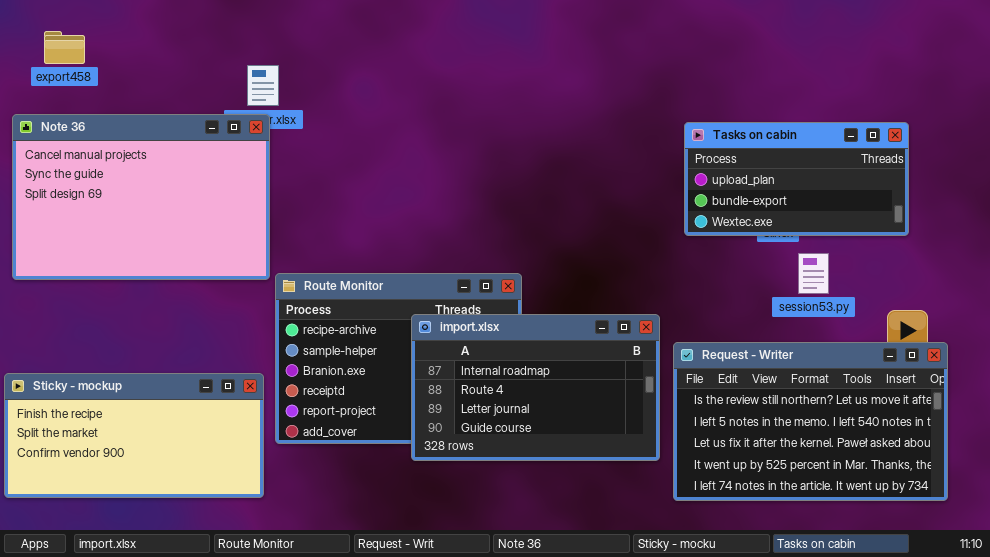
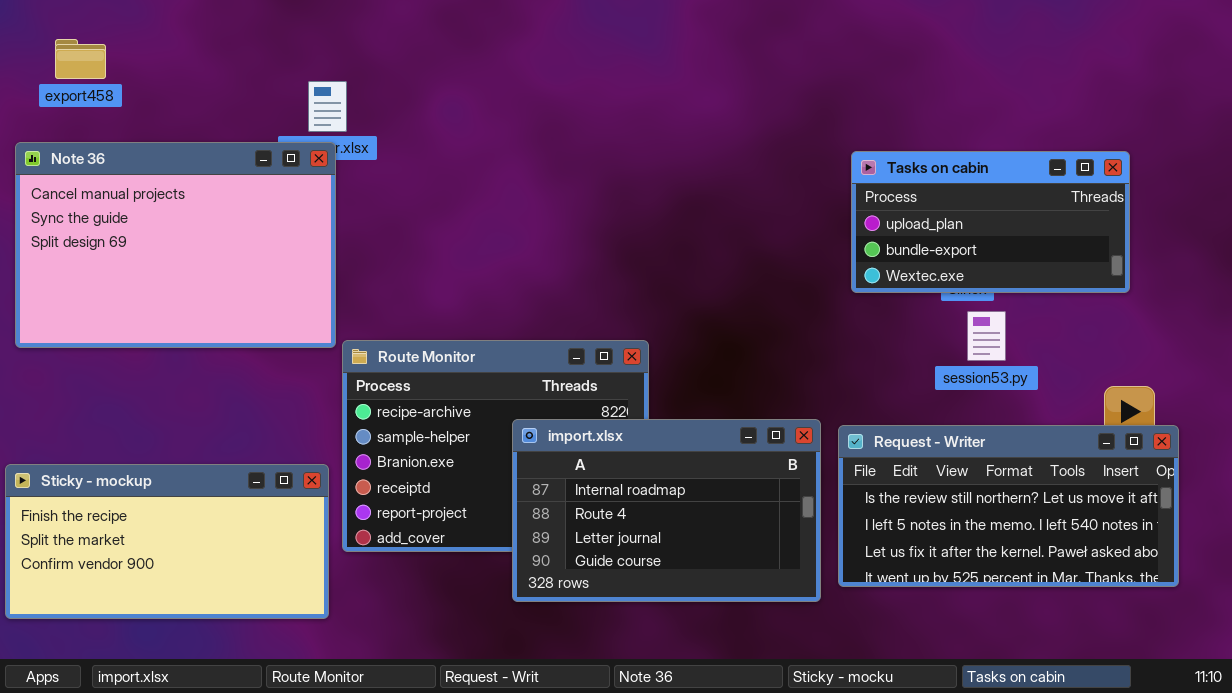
session53.py: [798,253,829,294] -> [967,311,1006,361], moved
import.xlsx: [411,314,660,461] -> [512,419,821,602], moved
Request - Writer: [673,342,948,501] -> [838,425,1179,587], resized

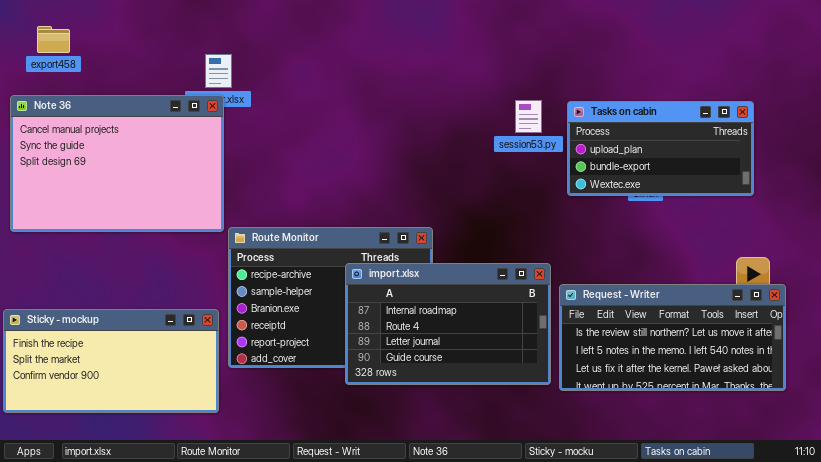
session53.py: [967,311,1006,361] -> [515,100,542,133], moved
import.xlsx: [512,419,821,602] -> [345,263,551,385], moved

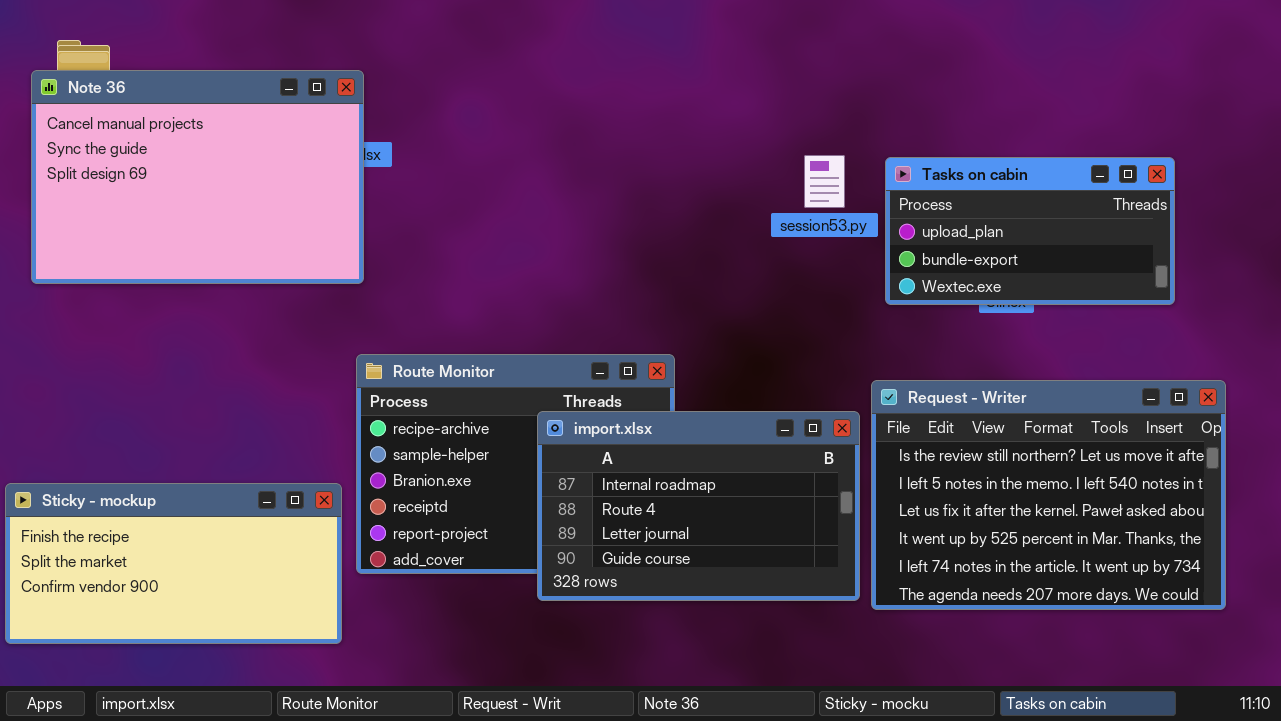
Note 36: [10,95,224,232] -> [31,70,364,284], moved
Request - Writer: [559,284,786,391] -> [871,380,1226,610], resized

